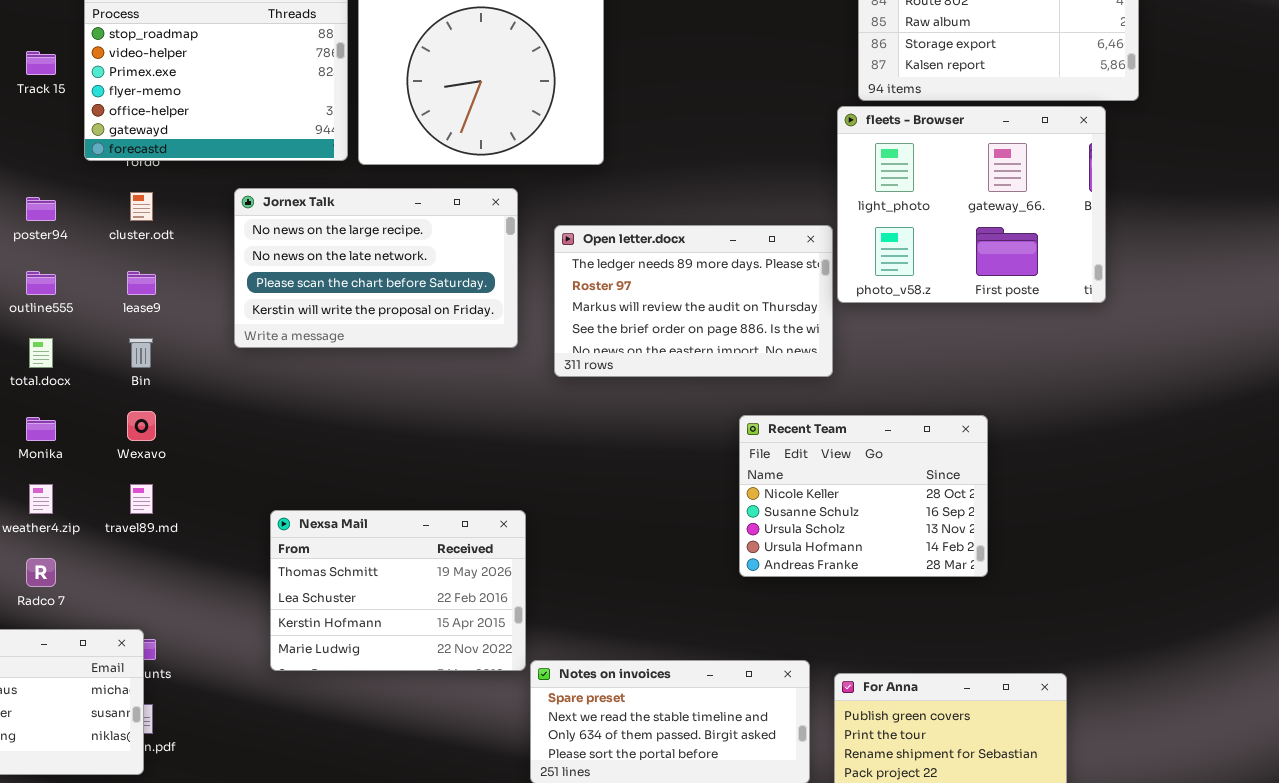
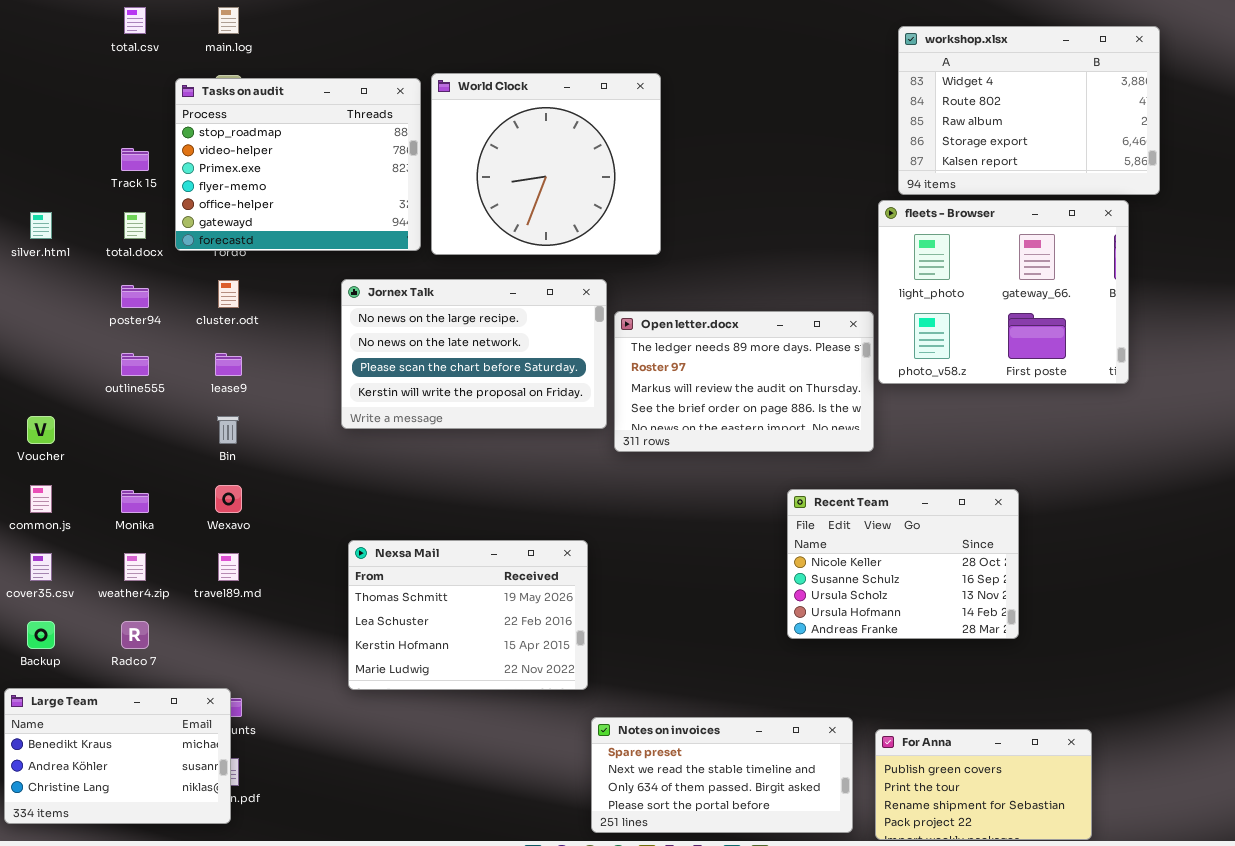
Jornex Talk: [234,188,518,348] -> [341,279,607,429], moved
total.docx: [29,338,53,368] -> [124,212,146,239], moved
Nexsa Mail: [270,510,526,671] -> [348,540,588,690], moved

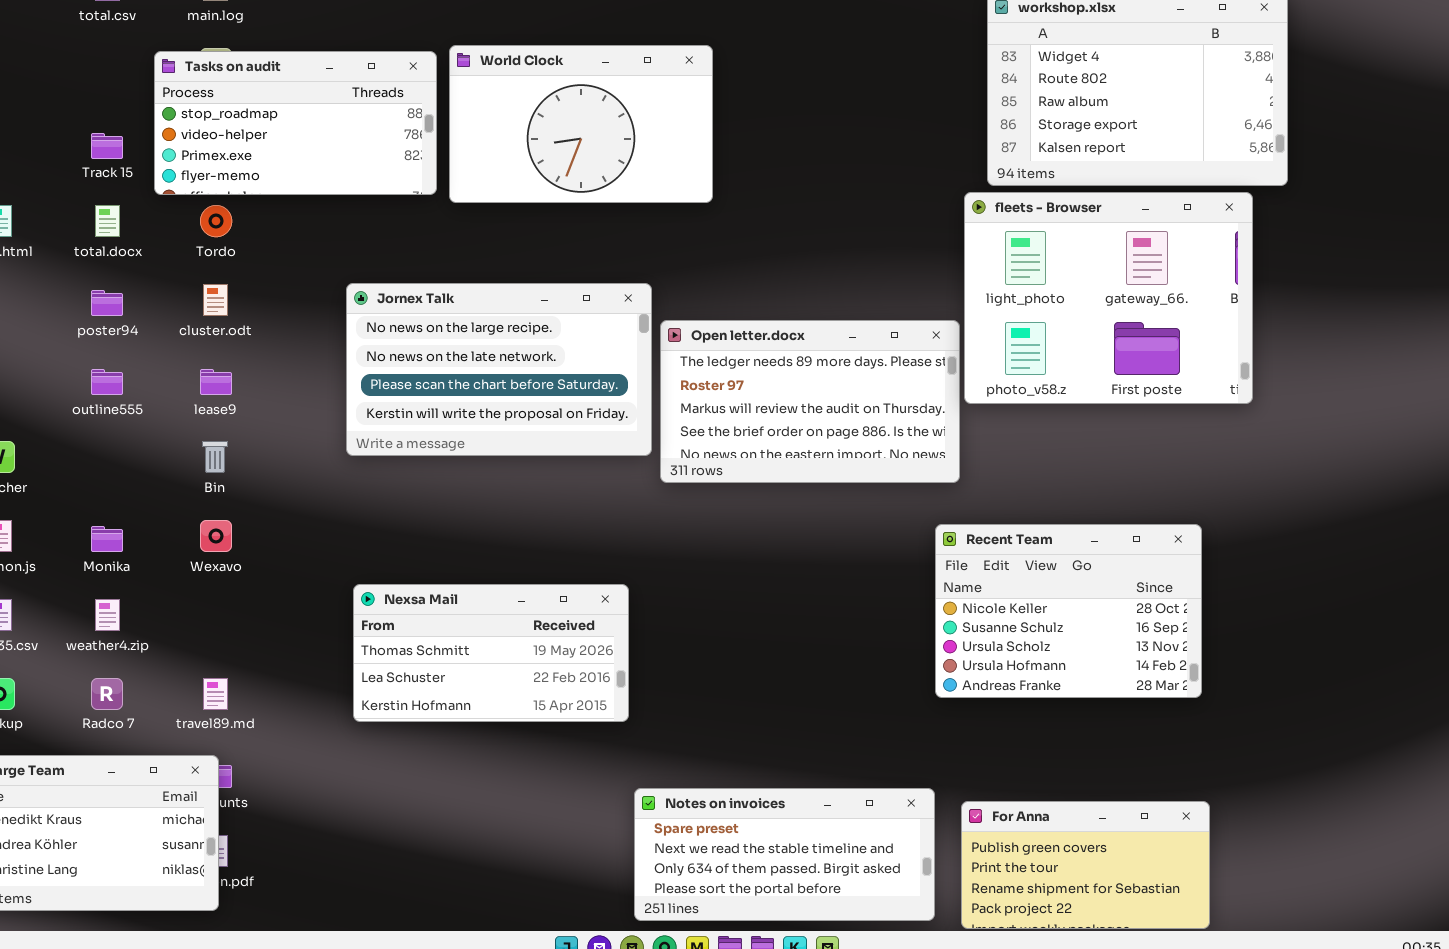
World Clock: [431,73,661,255] -> [449,45,713,203], resized
Tasks on audit: [175,78,421,251] -> [154,51,437,195], resized
Recent Team: [787,489,1019,639] -> [935,524,1202,698], moved
Nexsa Mail: [348,540,588,690] -> [353,584,629,722], resized
travel89.md: [218,553,239,581] -> [203,678,228,710], moved

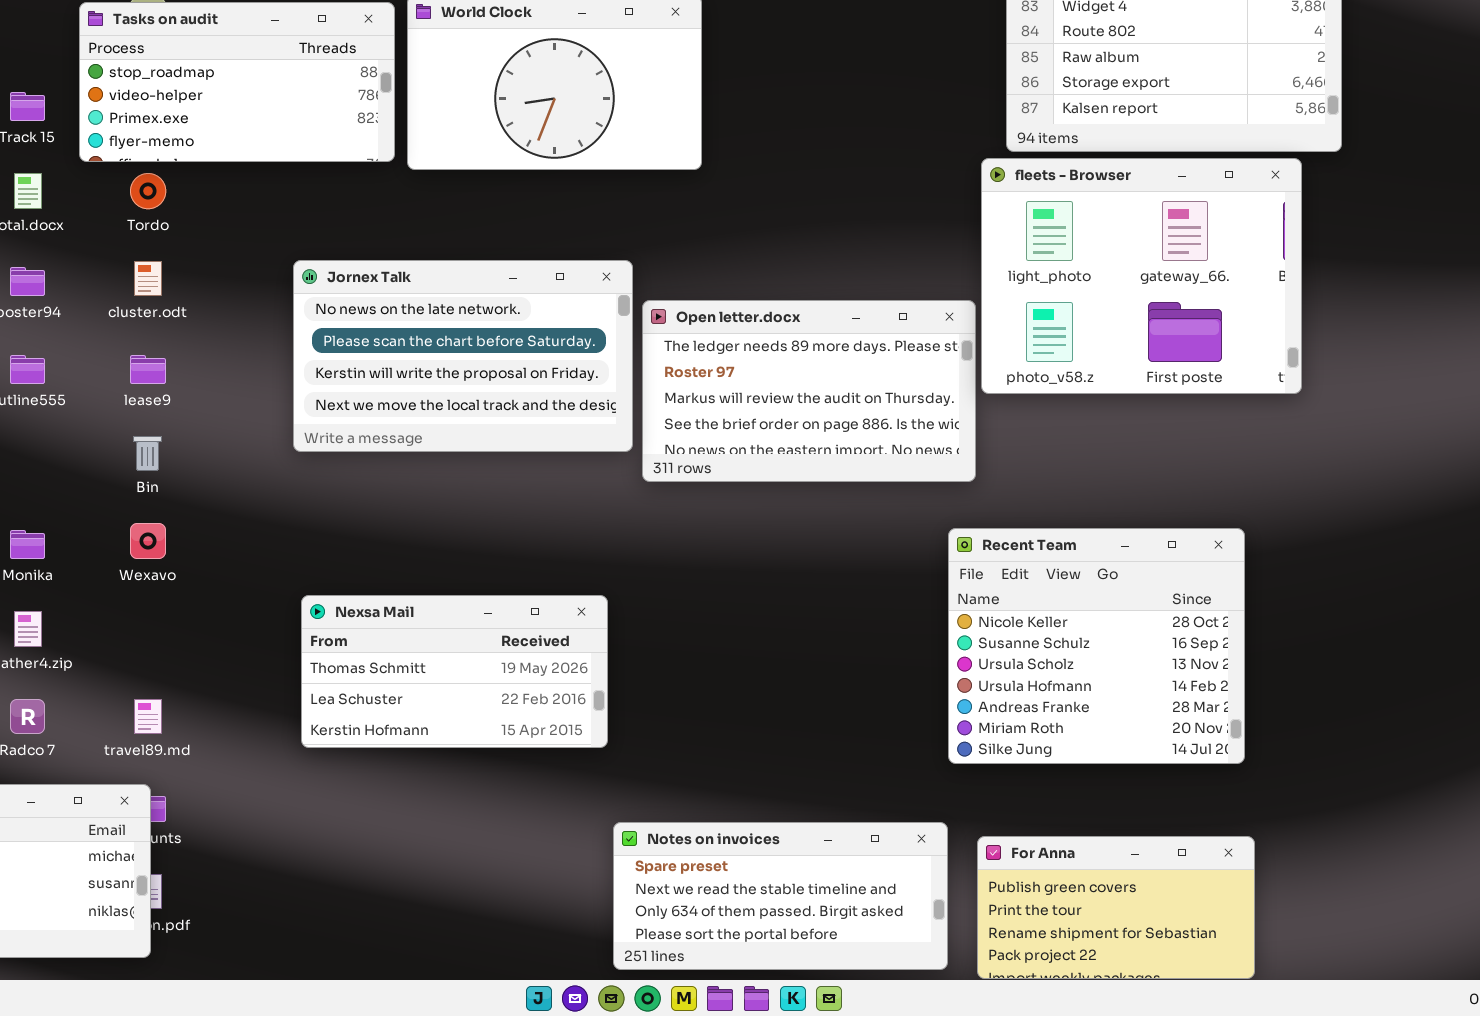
Jornex Talk: [346,283,652,456] -> [293,260,633,452], scrolled down 1 row
Recent Team: [935,524,1202,698] -> [948,528,1245,764], resized

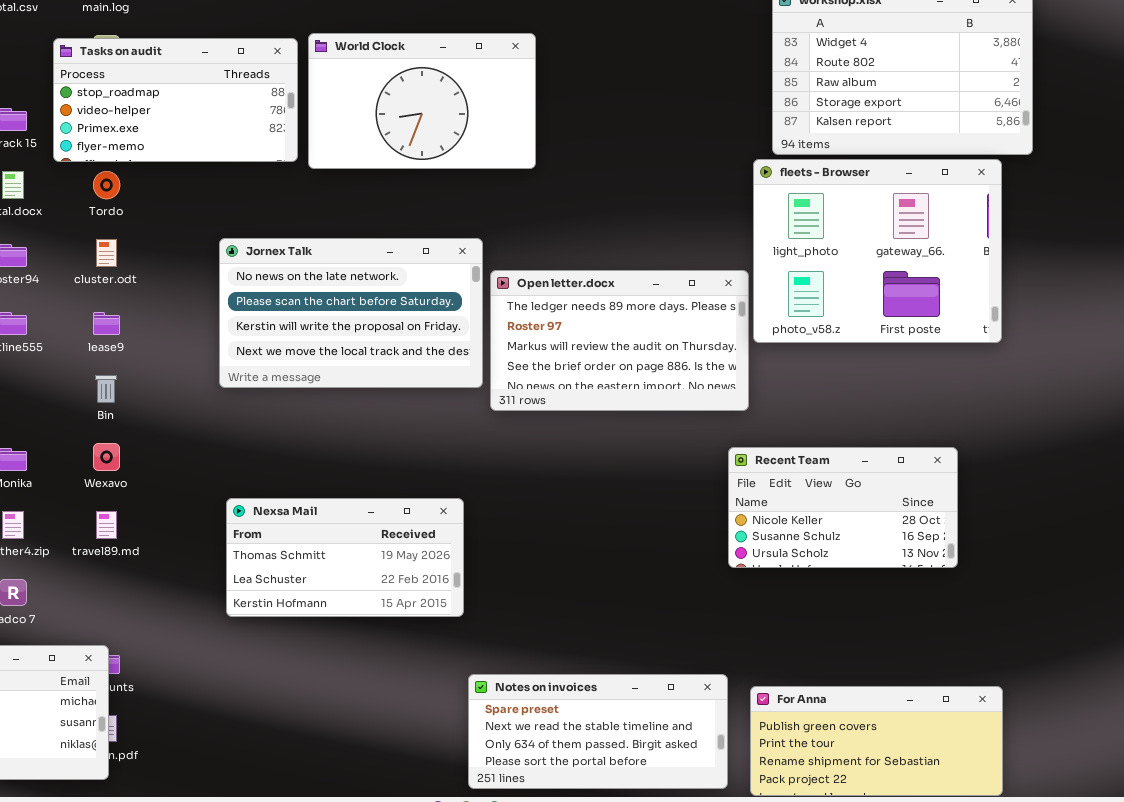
Recent Team: [948,528,1245,764] -> [728,447,958,568], resized
travel89.md: [134,699,162,734] -> [96,511,117,539], moved
For Anna: [977,836,1255,979] -> [750,686,1003,796], resized

